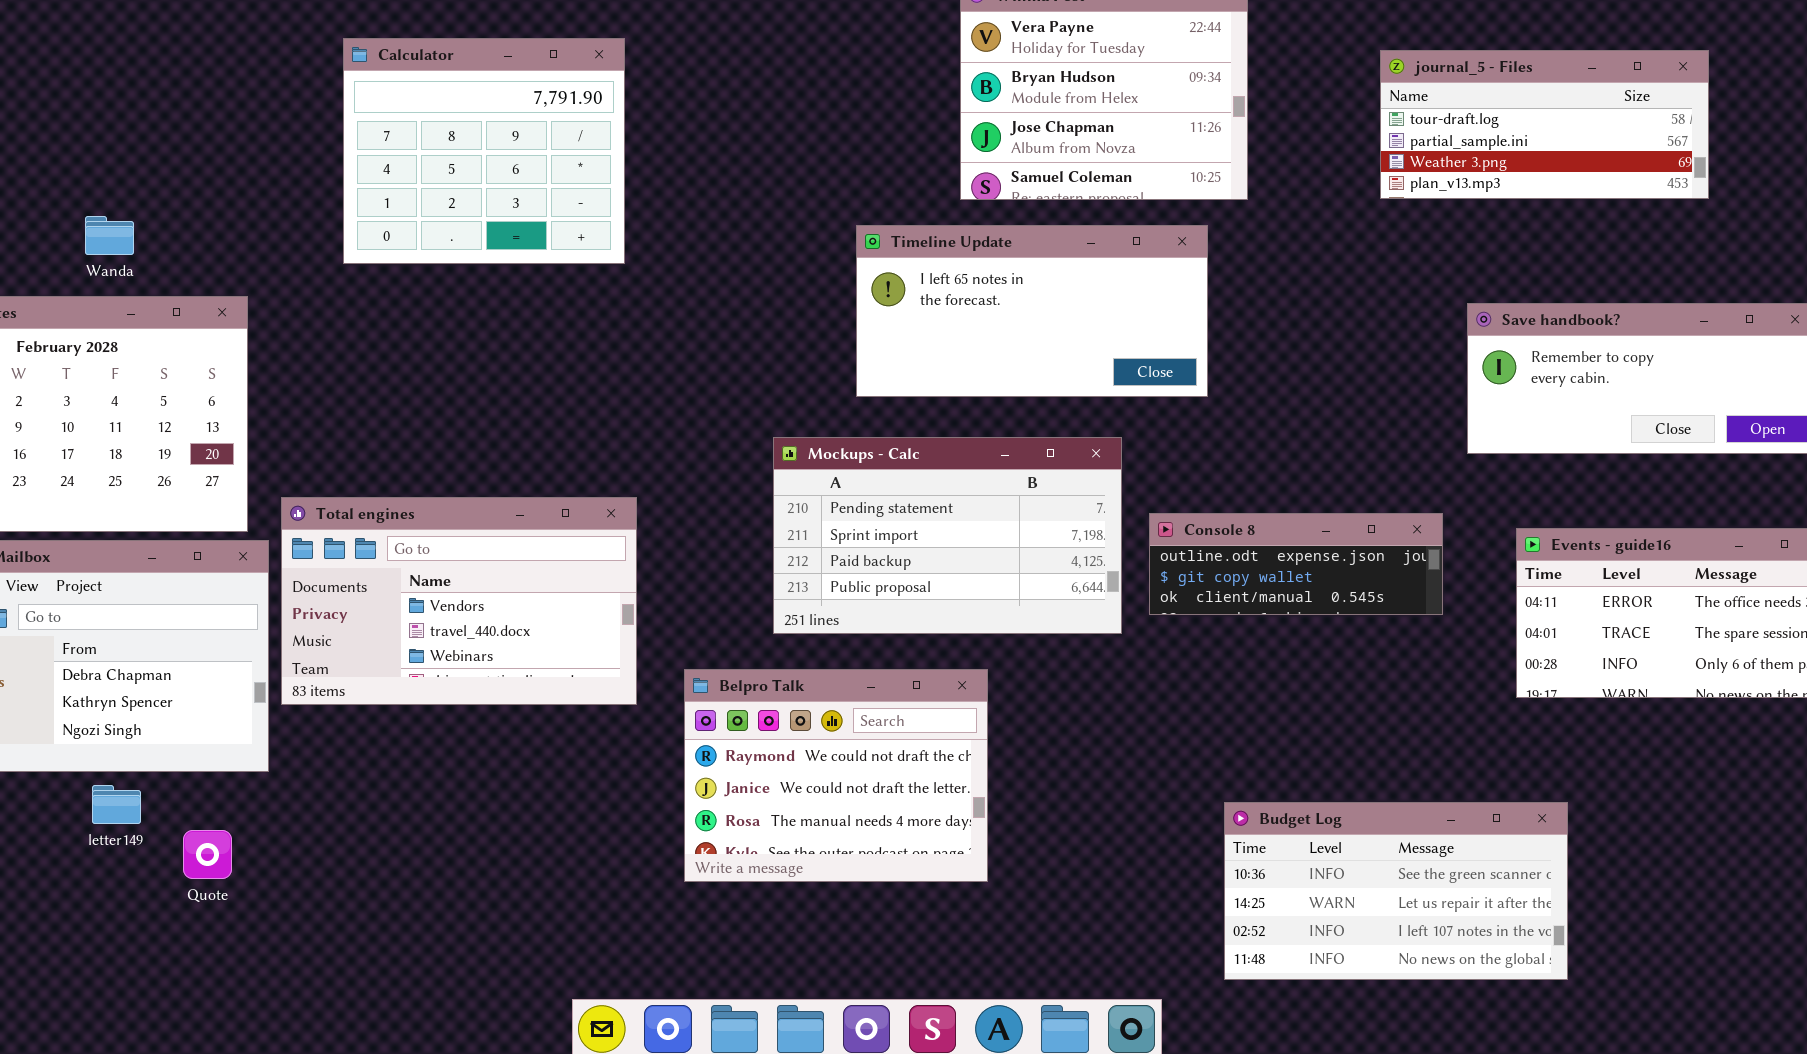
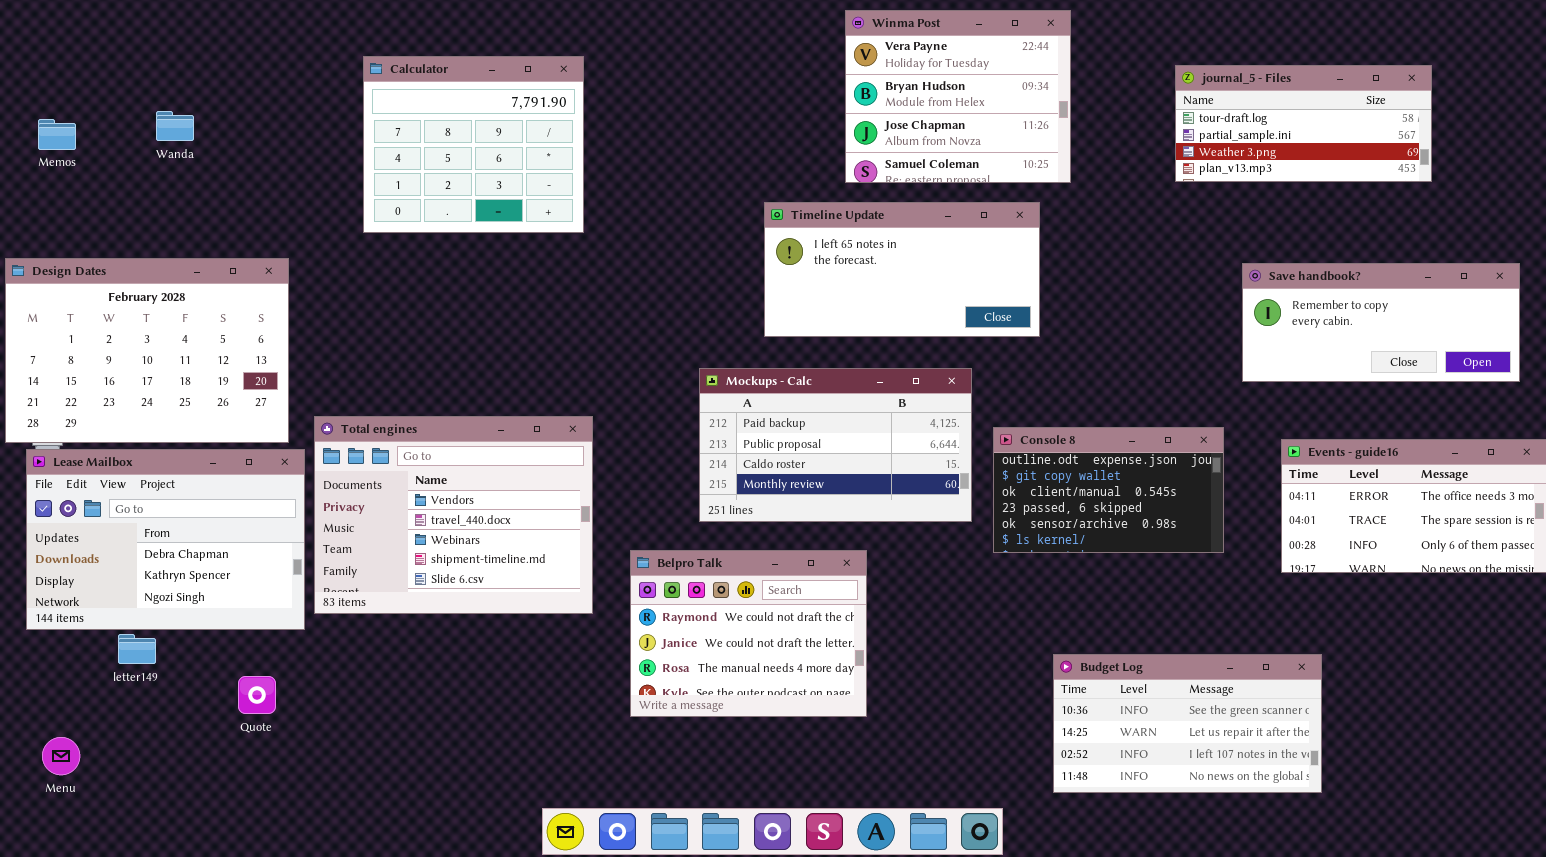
Wanda: [85,216,134,255] -> [156,111,194,141], moved
Mockups - Calc: [773,437,1122,634] -> [699,368,972,522], scrolled down 2 rows
Total engines: [281,497,637,705] -> [314,416,593,614], resized
Console 8: [1149,513,1443,615] -> [993,427,1224,553], resized
letter149: [92,785,141,824] -> [118,634,156,664], moved

